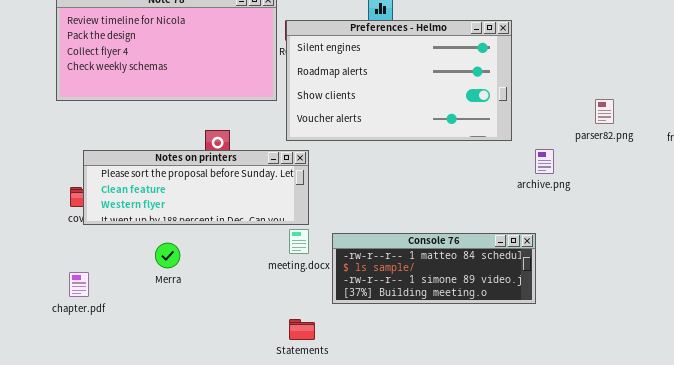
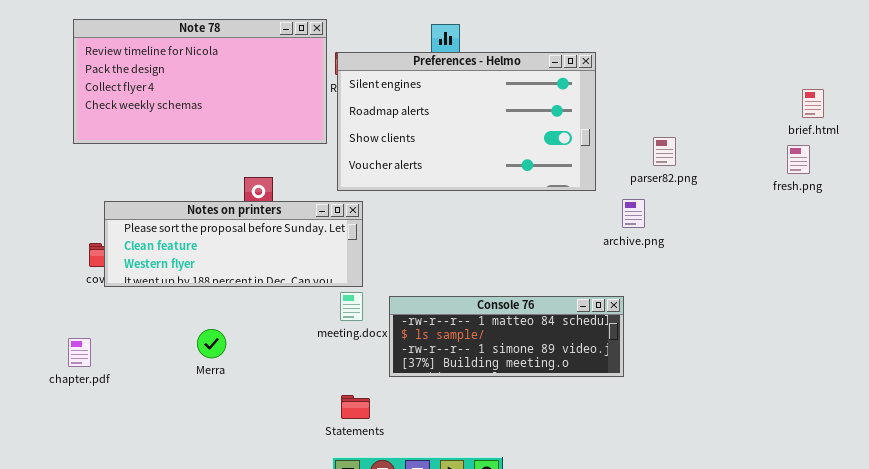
parser82.png: [595,99,614,124] -> [653,137,676,166], moved
Merra: [155,243,180,268] -> [197,329,226,358], moved
chapter.pdf: [69,272,89,297] -> [68,338,91,367], moved

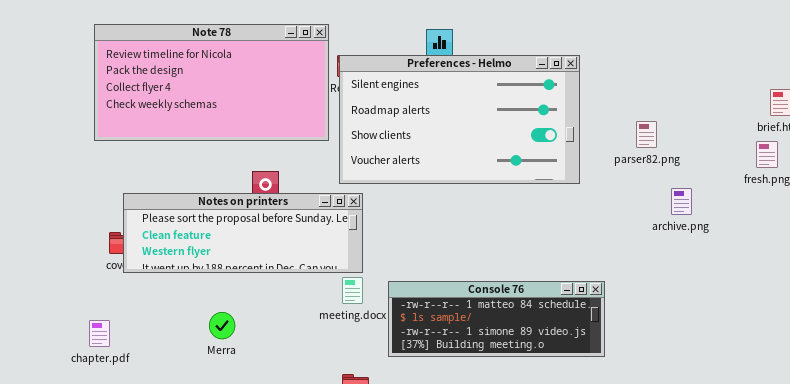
parser82.png: [653,137,676,166] -> [636,121,657,148], moved
archive.png: [622,199,645,228] -> [671,188,692,215], moved

